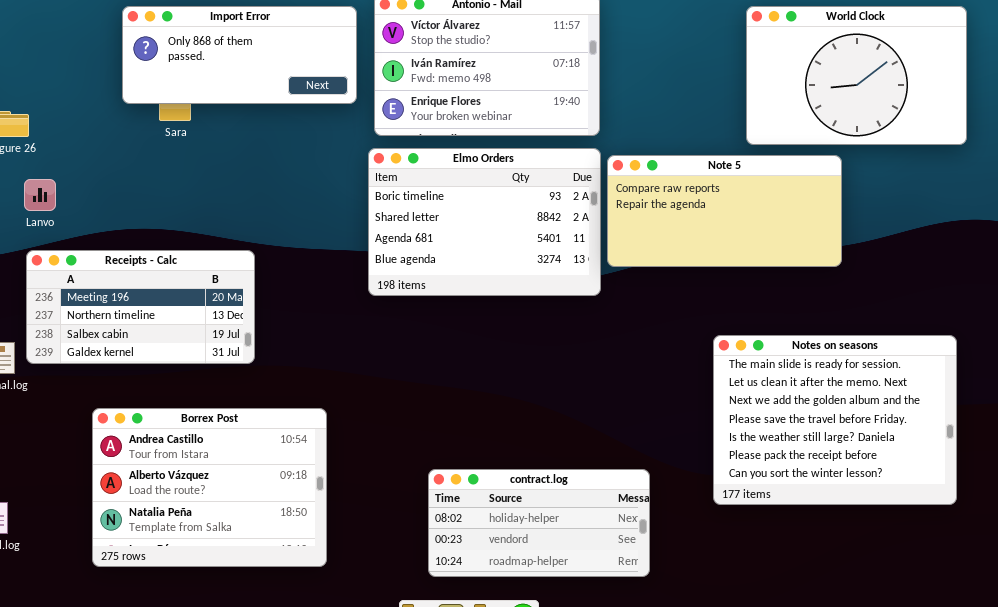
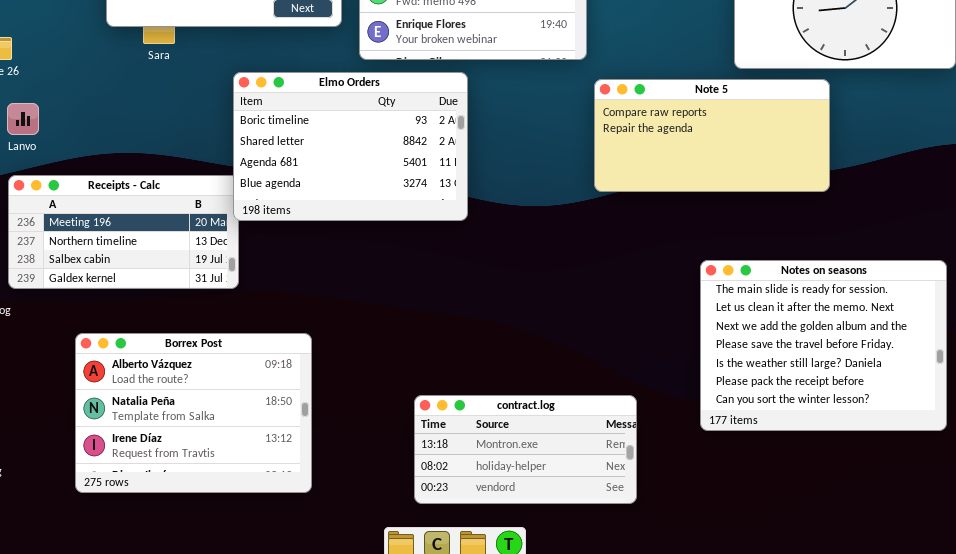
Elmo Orders: [368,148,601,296] -> [233,72,468,221], moved
Borrex Post: [92,408,327,567] -> [75,333,312,493], scrolled down 1 row
contract.log: [428,469,650,577] -> [414,395,637,504], scrolled up 1 row

